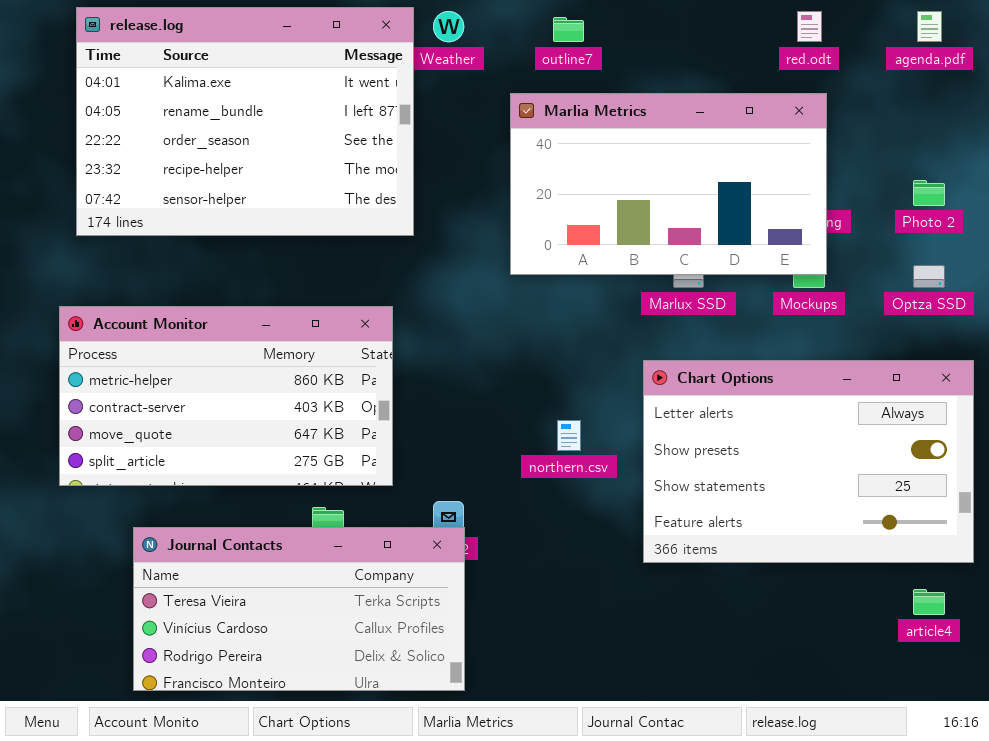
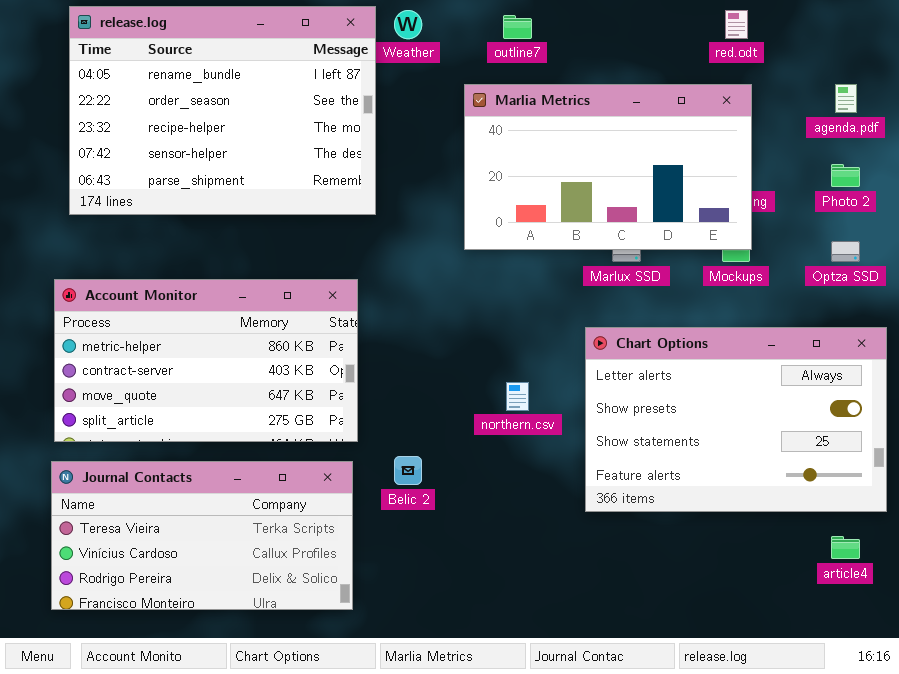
release.log: [76,7,414,236] -> [69,6,376,215], scrolled down 1 row
agenda.pdf: [917,11,942,42] -> [835,84,857,113], moved
Journal Contacts: [133,527,465,691] -> [51,461,353,610], moved

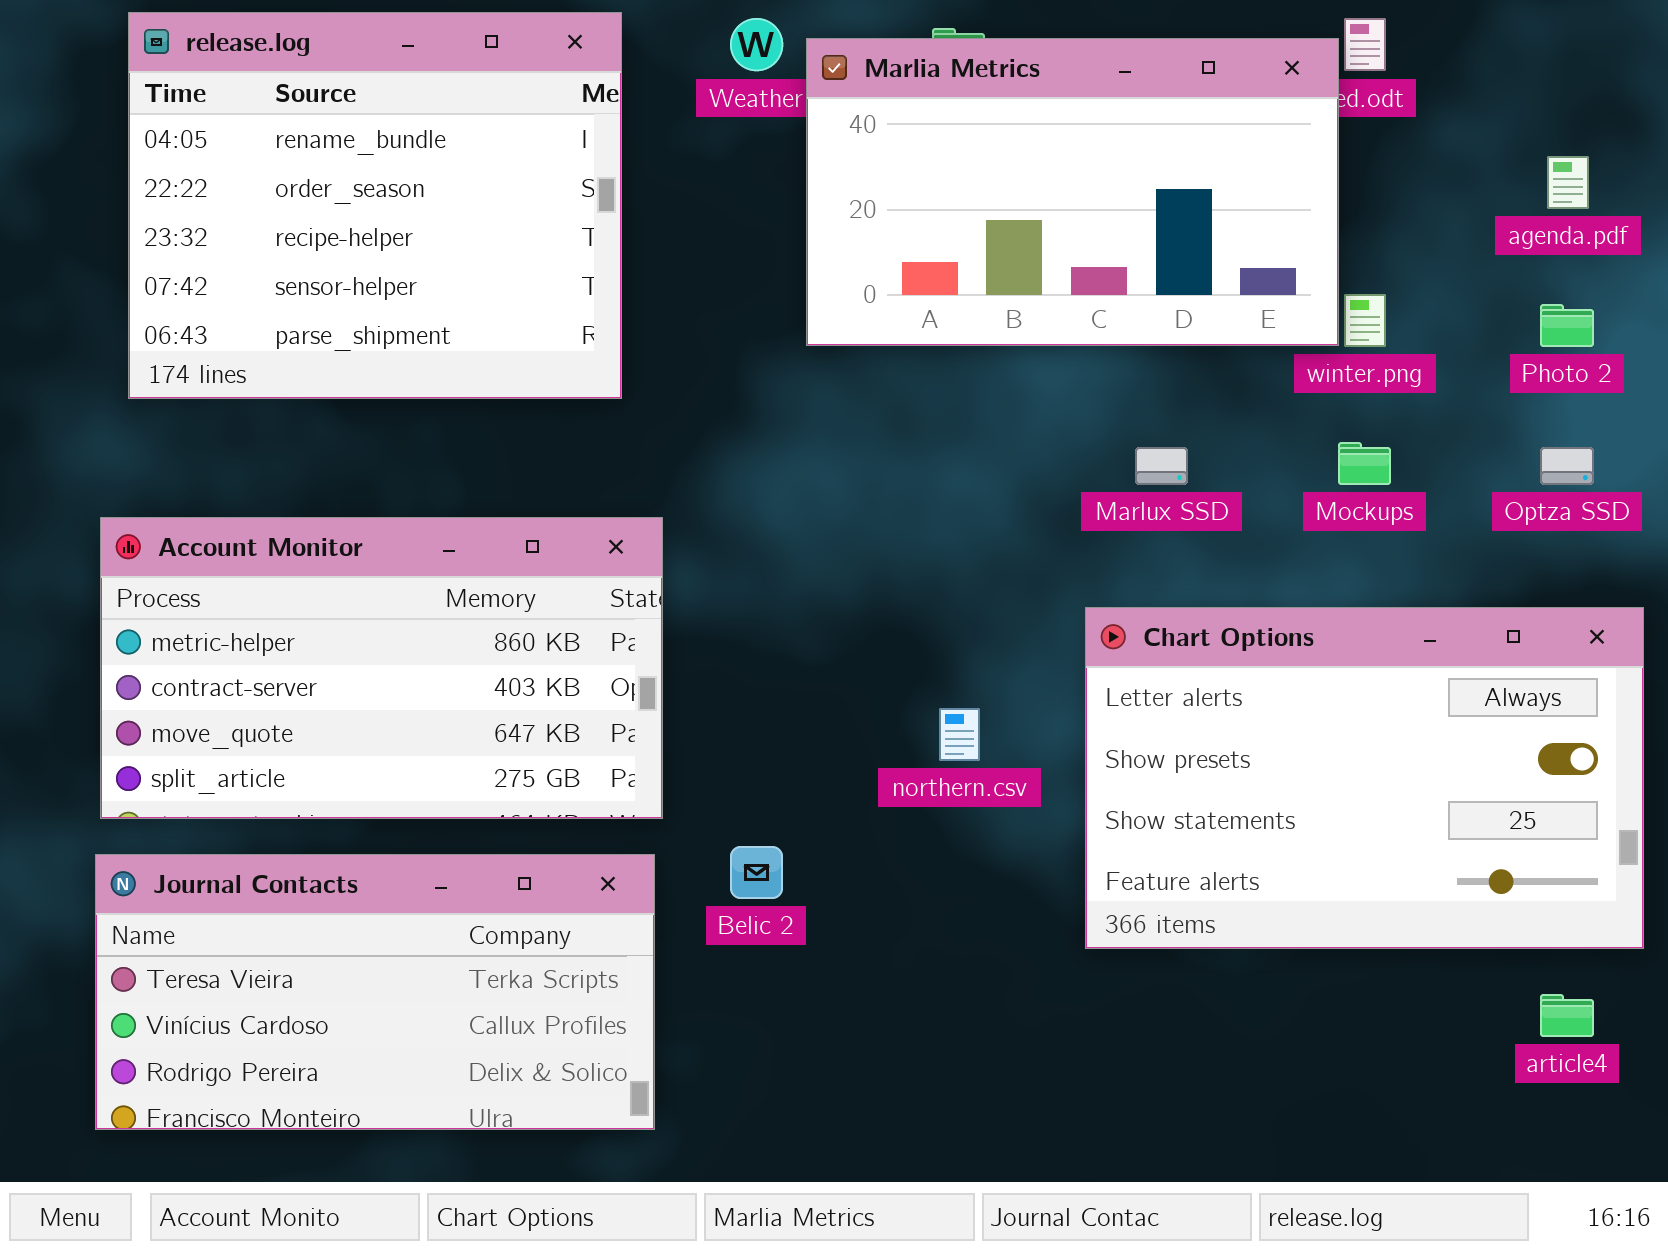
release.log: [69,6,376,215] -> [128,12,622,399], resized
Marlia Metrics: [464,84,752,250] -> [806,38,1339,346], moved

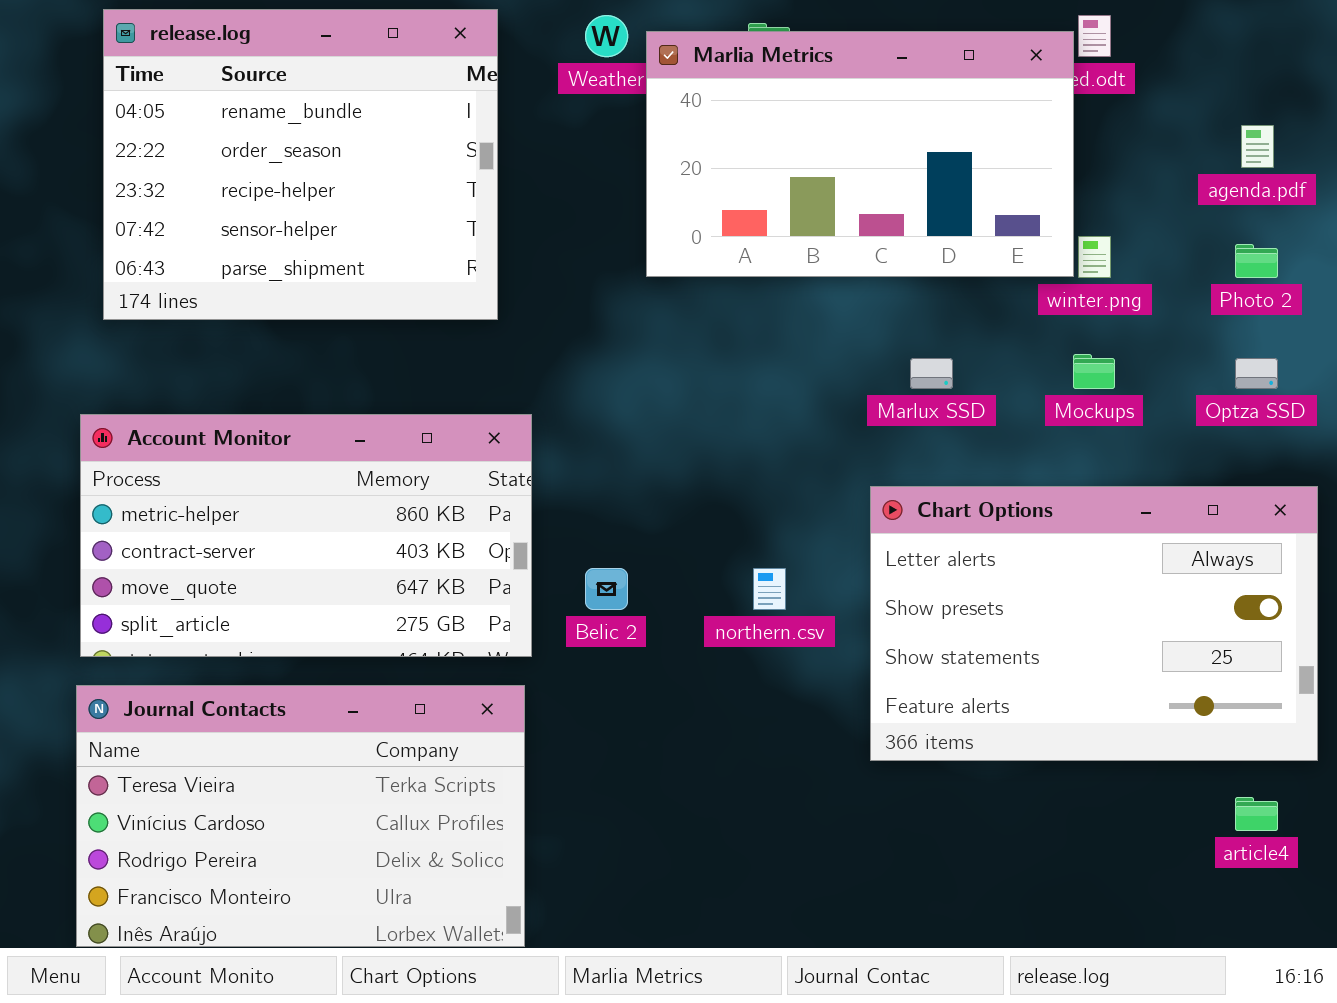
Belic 2: [730,846,783,899] -> [585,568,628,610], moved
Journal Contacts: [95,854,655,1130] -> [76,685,525,947], resized

